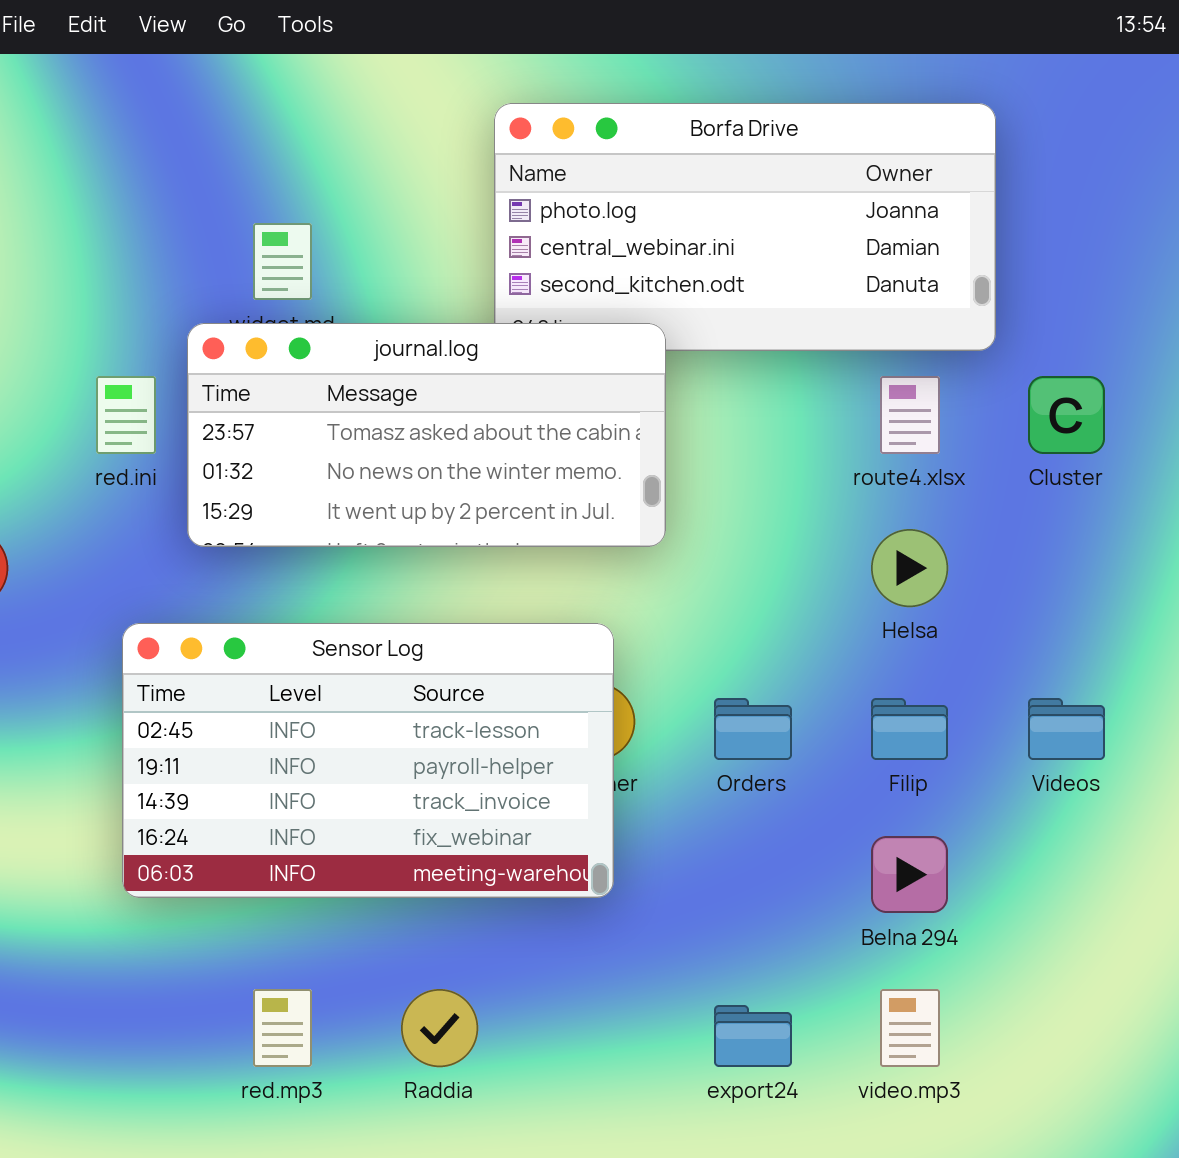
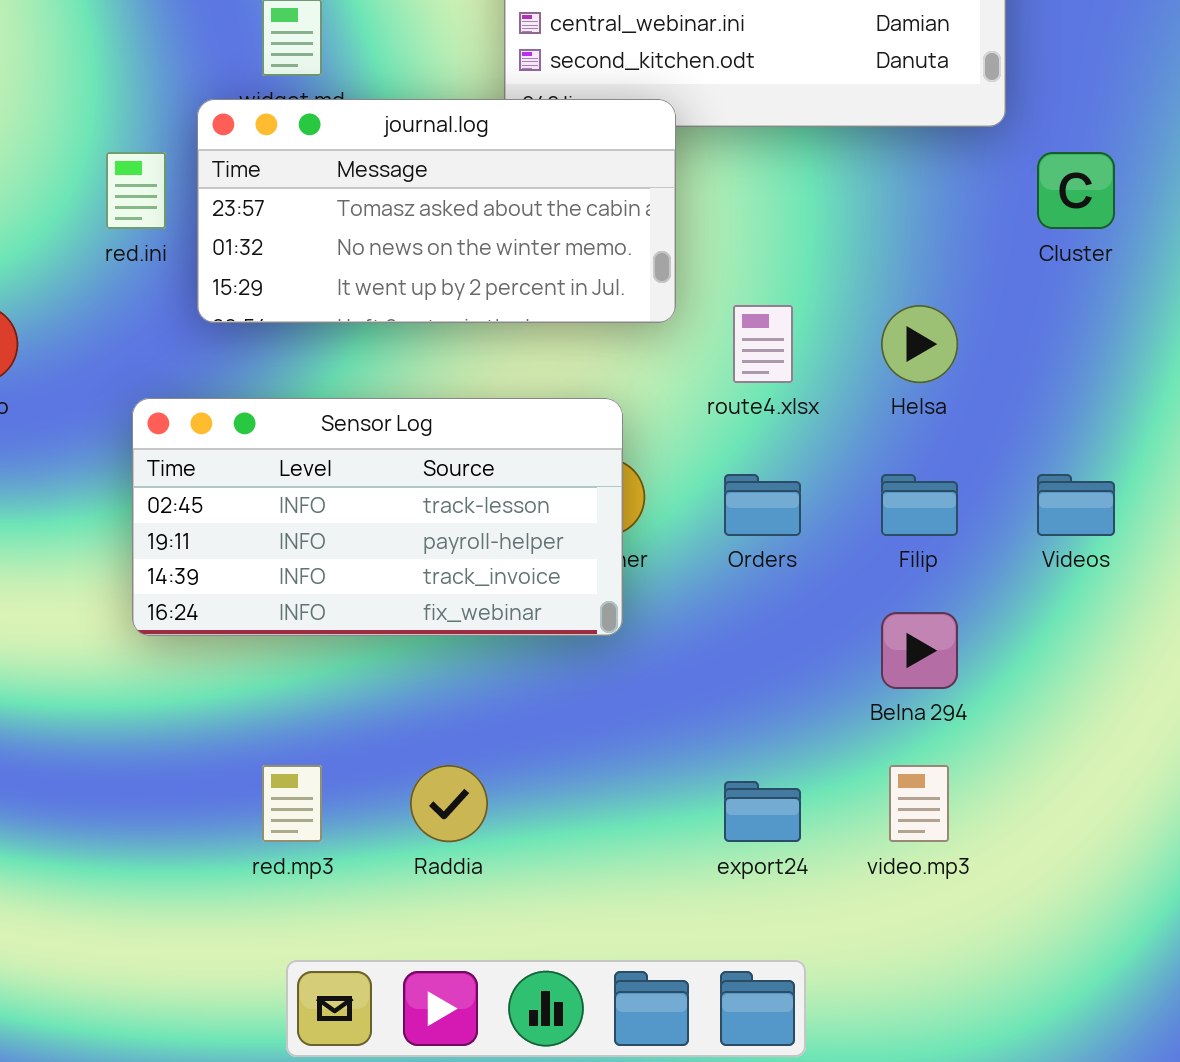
route4.xlsx: [880,376,940,454] -> [733,305,793,383], moved
Sensor Log: [122,623,614,898] -> [132,398,623,636], resized

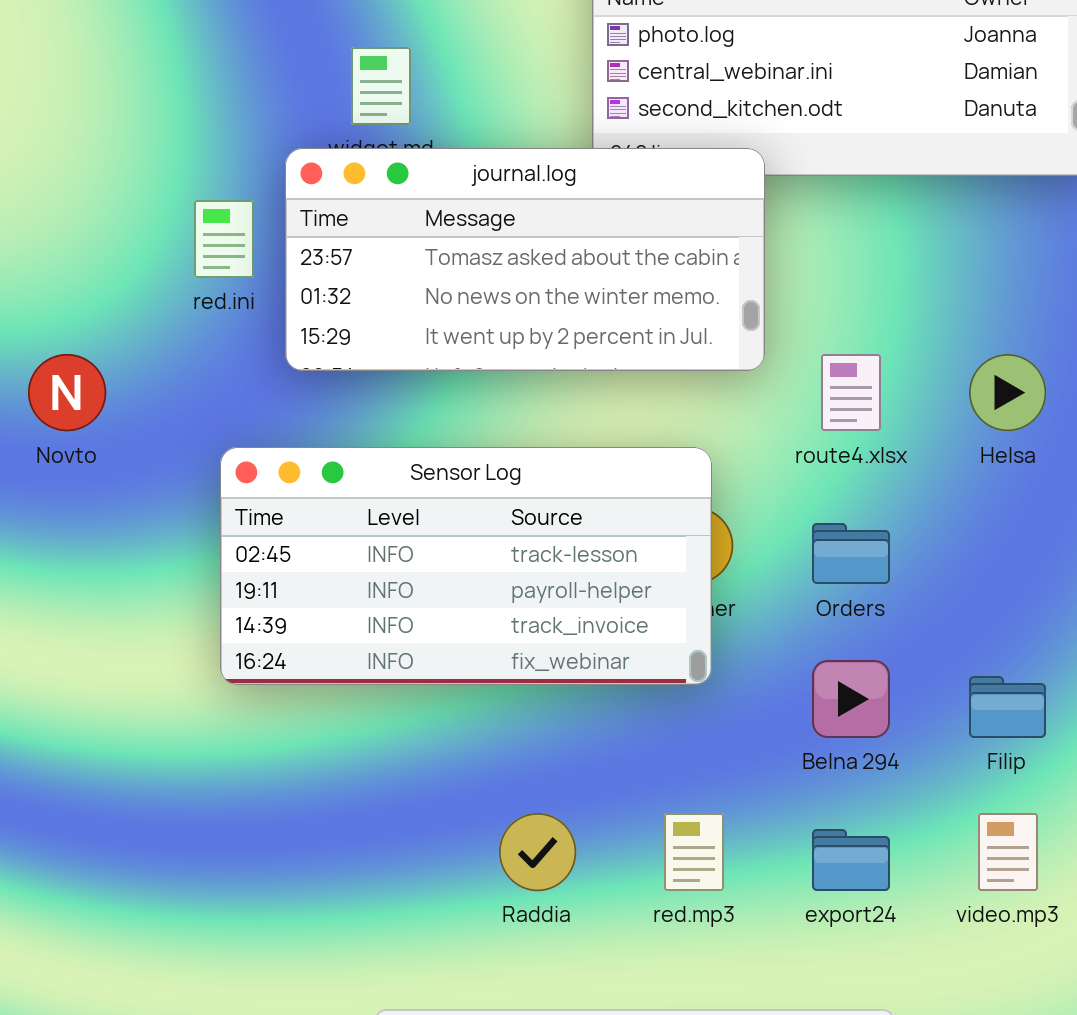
Filip: [881,474,958,536] -> [969,676,1046,738], moved
Belna 294: [881,612,958,689] -> [812,660,890,738], moved
red.mp3: [262,765,322,842] -> [664,813,724,891], moved

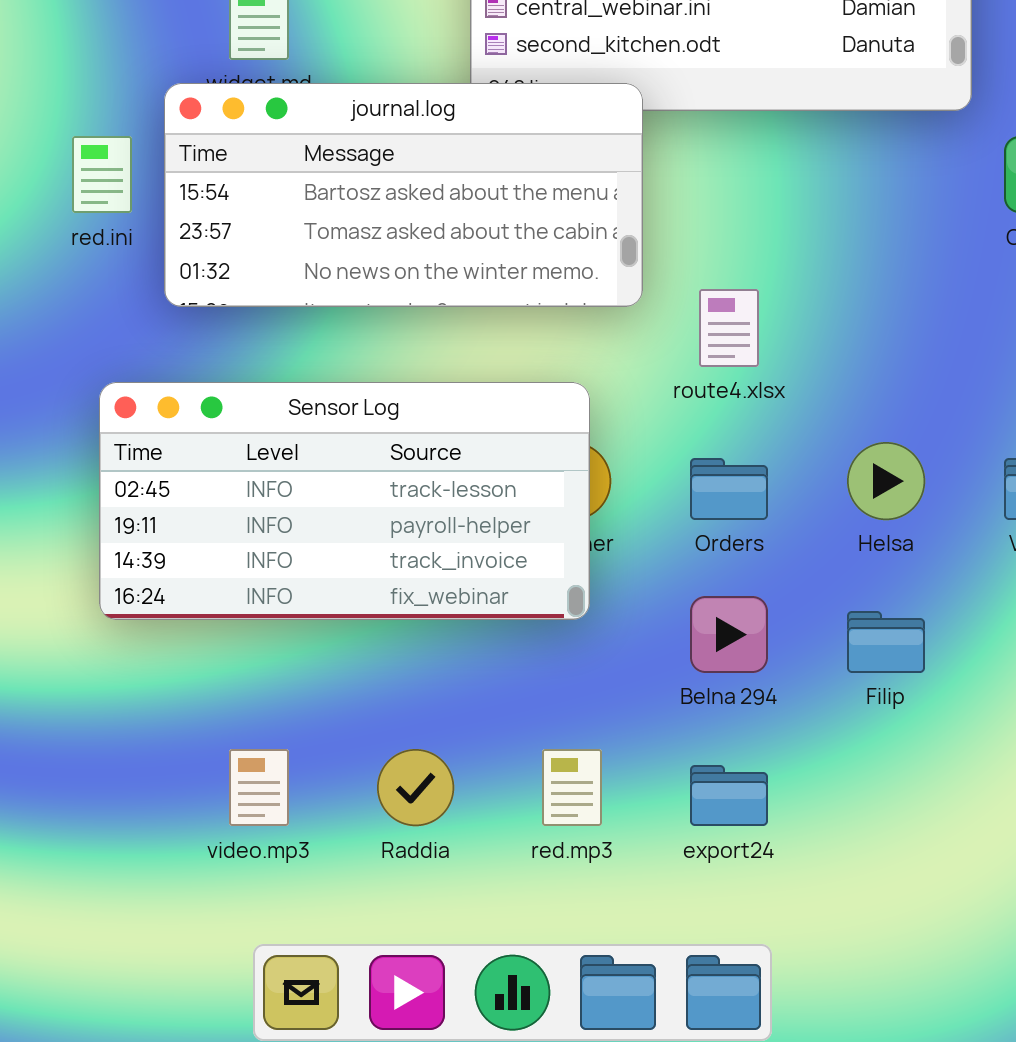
journal.log: [285,148,765,371] -> [164,83,643,307], scrolled up 1 row
Helsa: [969,354,1046,431] -> [847,442,925,520], moved
video.mp3: [978,813,1038,891] -> [229,749,289,826], moved

